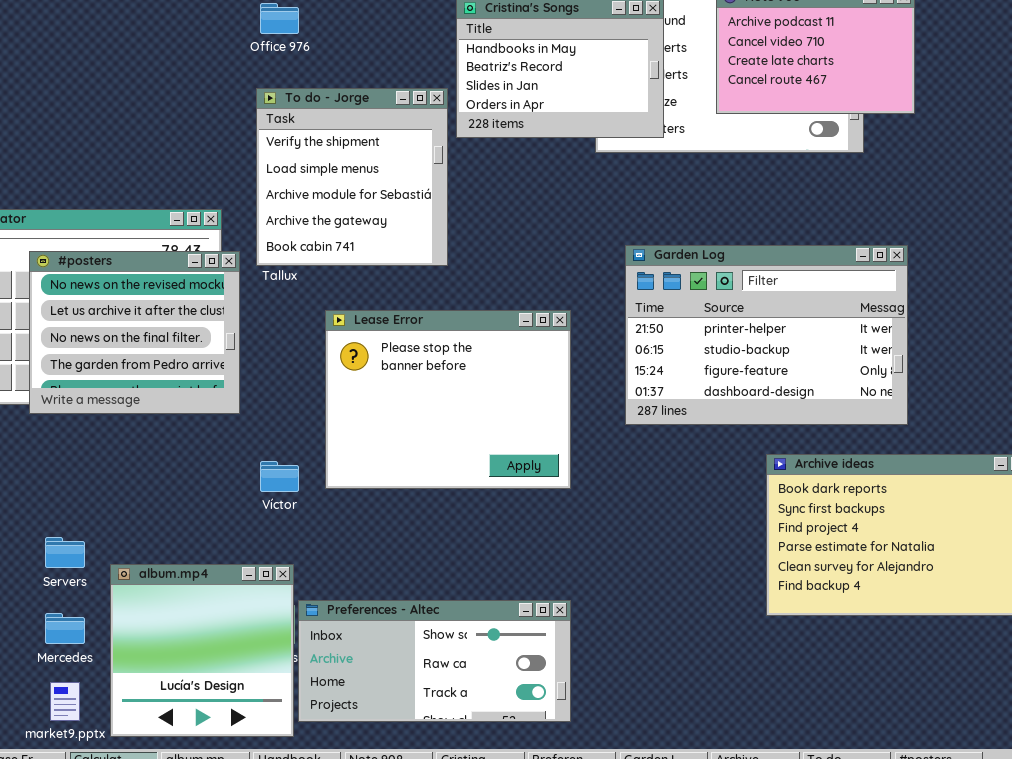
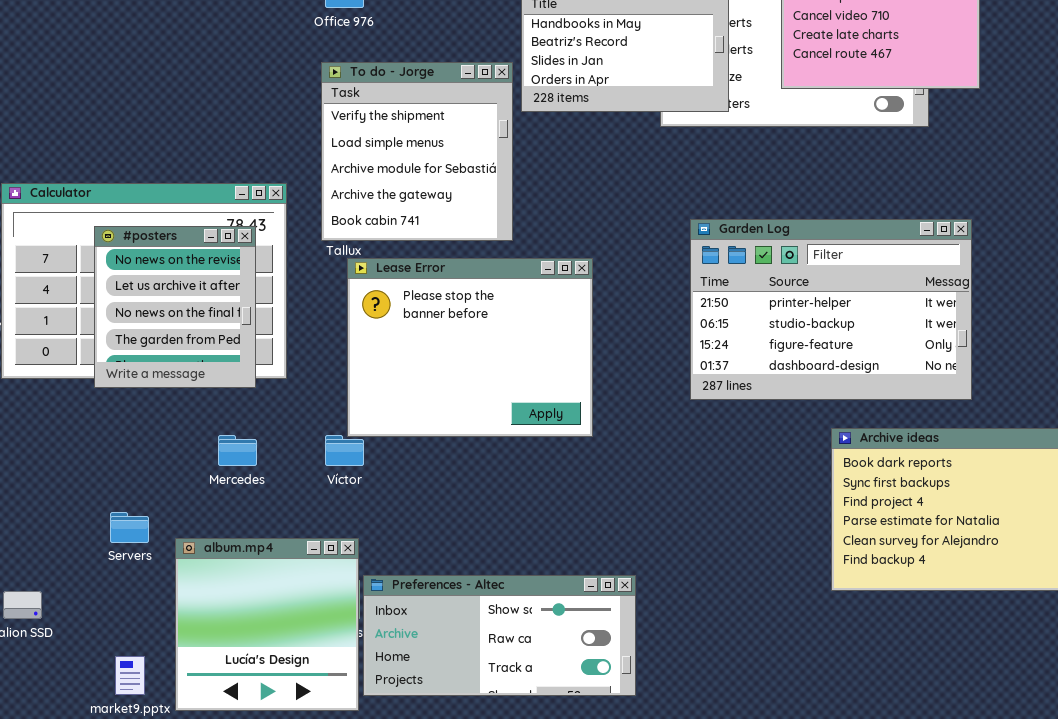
#posters: [29,251,240,414] -> [94,226,256,388], resized
Lease Error: [325,310,571,489] -> [347,258,593,437], moved
Mercedes: [45,613,85,644] -> [218,435,257,466], moved

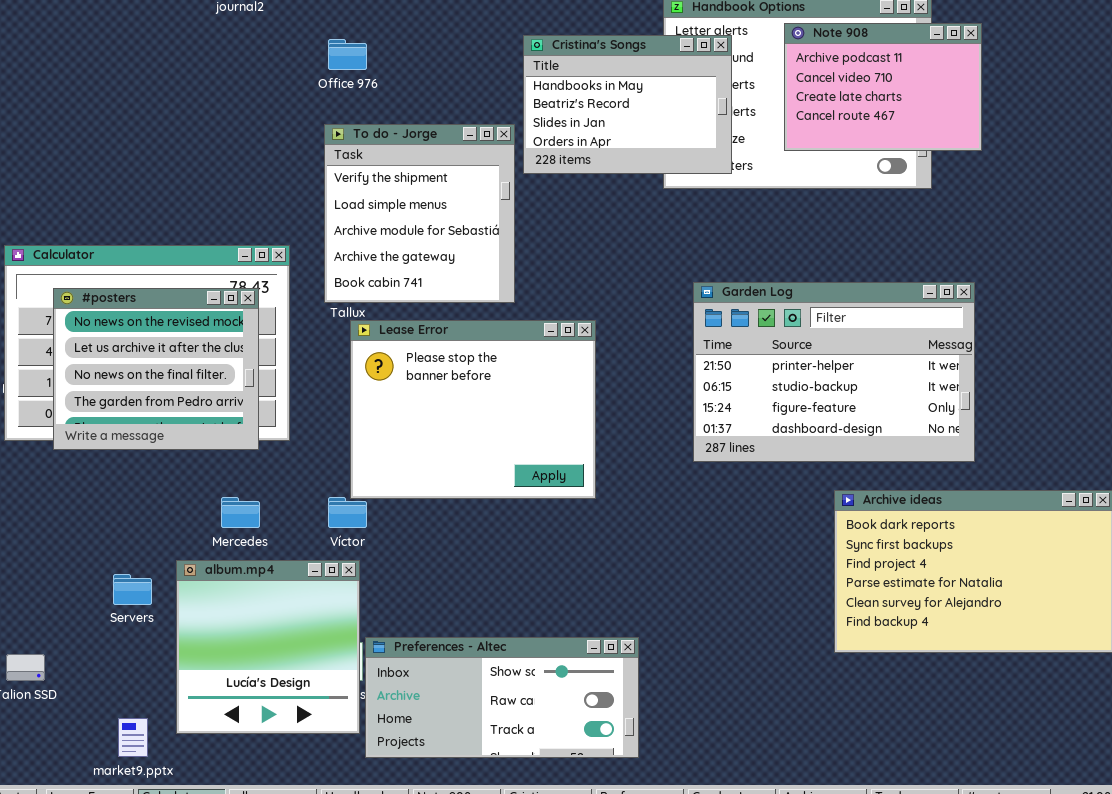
#posters: [94,226,256,388] -> [53,288,259,450], resized
album.mp4: [175,538,359,711] -> [176,560,360,734], moved

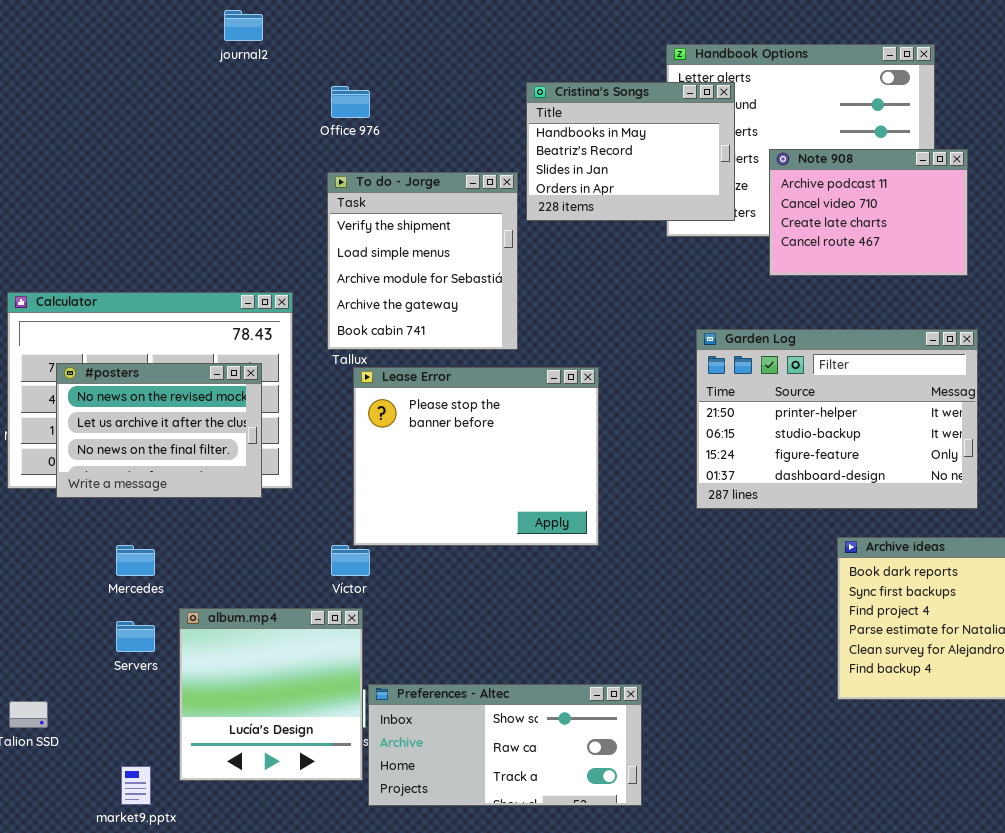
Note 908: [784,23,982,151] -> [769,149,968,276], moved
#posters: [53,288,259,450] -> [56,363,262,498], resized
Mercedes: [221,497,260,528] -> [116,545,155,576], moved

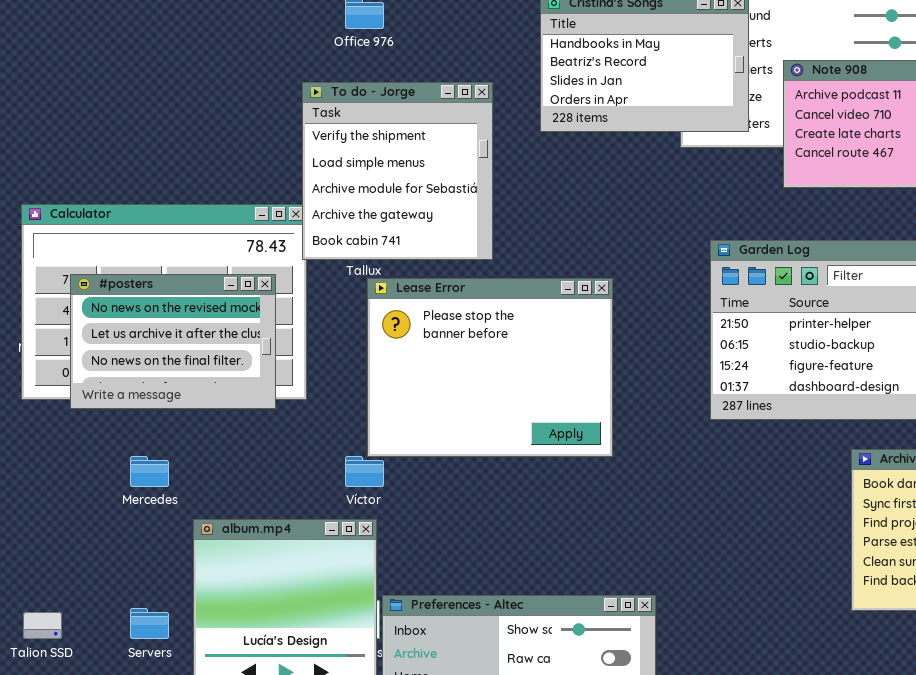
To do - Jorge: [327,172,518,350] -> [302,82,493,260], moved
Servers: [116,621,155,652] -> [130,608,169,639], moved

